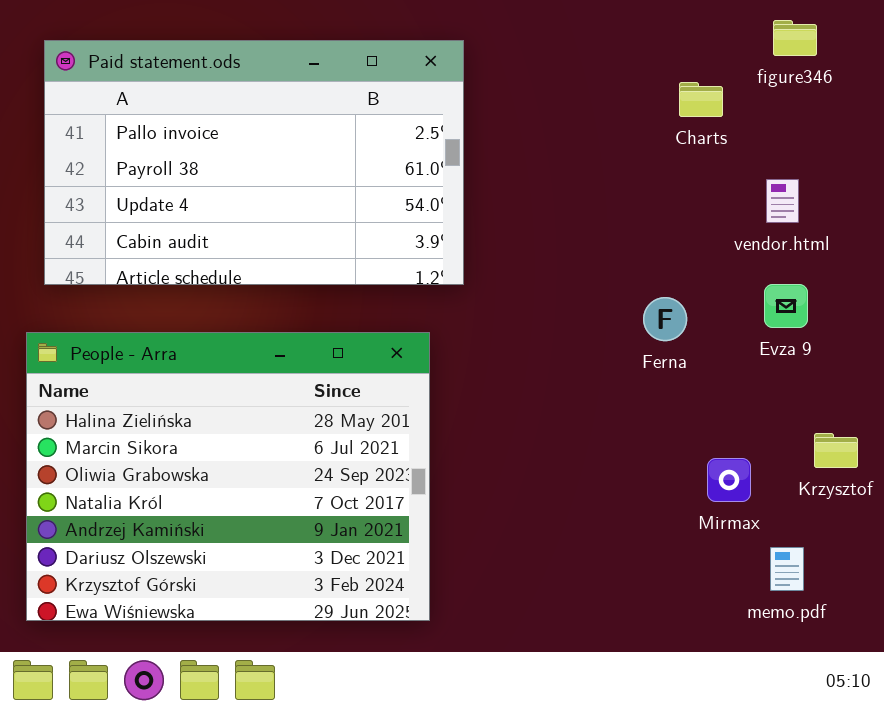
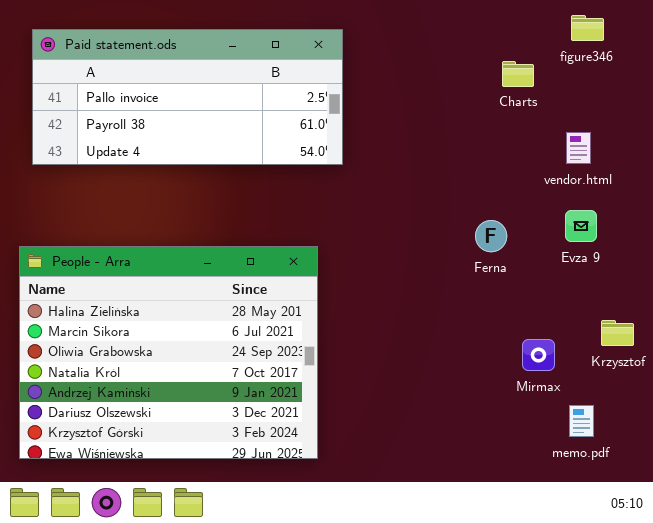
Paid statement.ods: [44,40,464,285] -> [32,29,343,165], resized

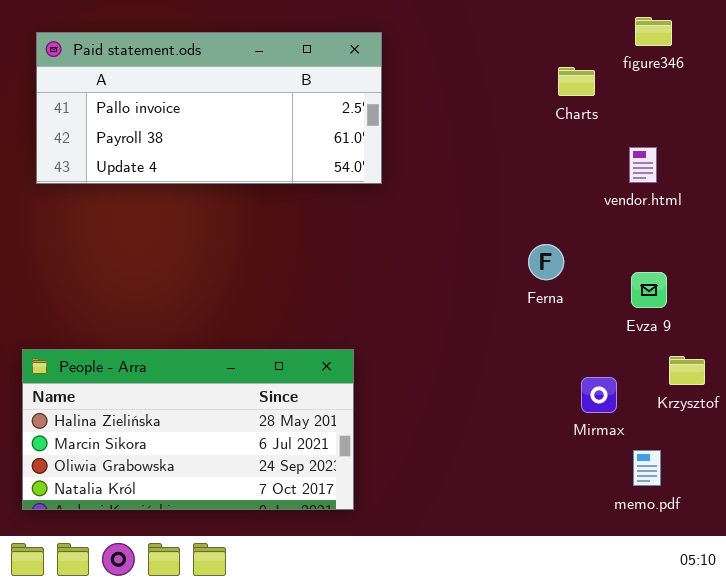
Evza 9: [565,210,597,242] -> [631,272,667,308], moved
People - Arra: [19,246,318,459] -> [22,349,354,510], resized

